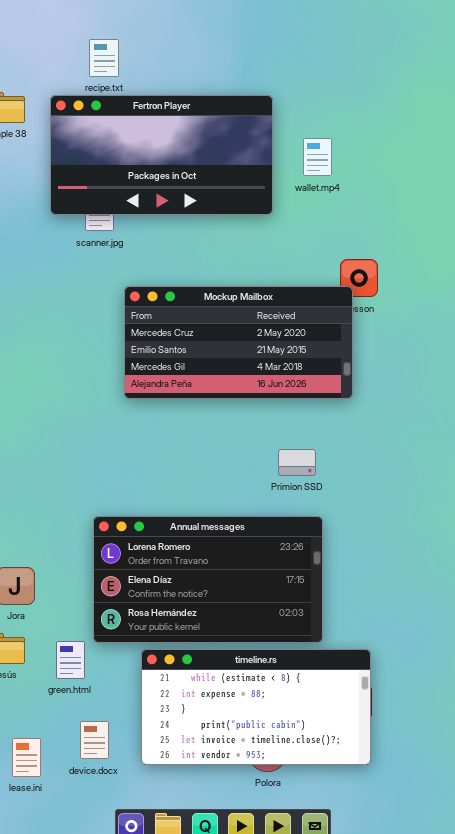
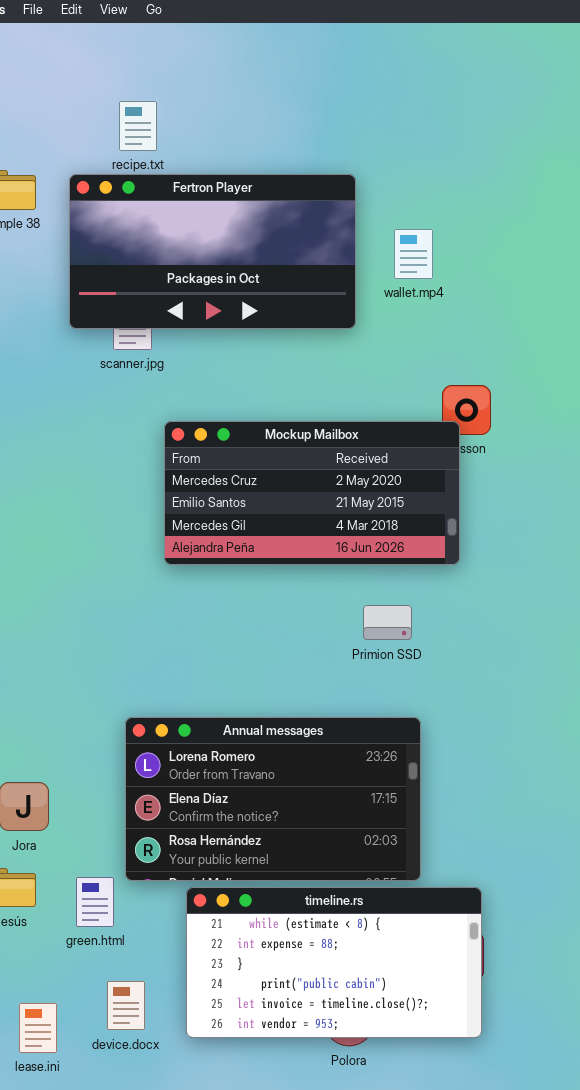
Primion SSD: [278,449,316,476] -> [363,605,412,640], moved

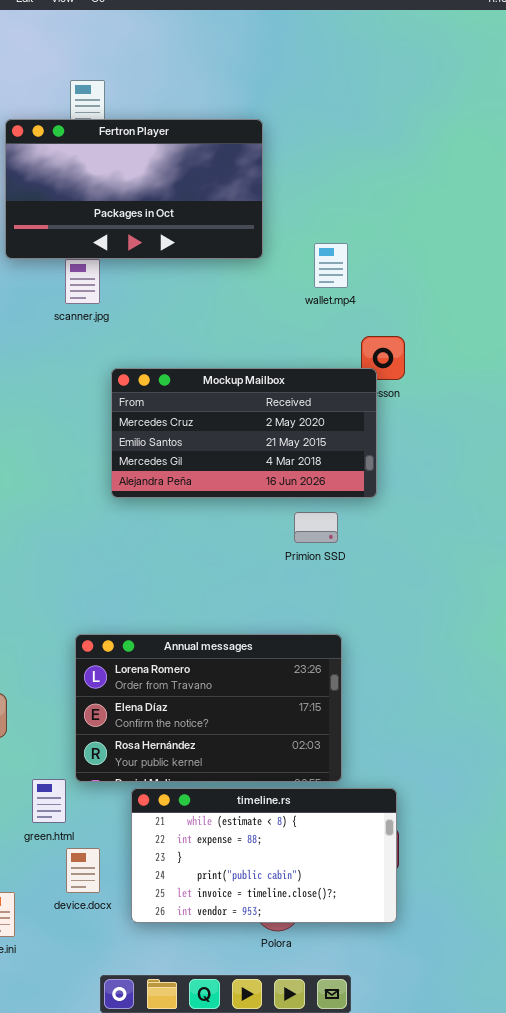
Fertron Player: [69,174,356,329] -> [5,119,263,259], moved
wallet.mp4: [394,229,433,279] -> [314,243,348,288], moved
Primion SSD: [363,605,412,640] -> [294,512,338,543], moved
device.docx: [107,981,145,1030] -> [66,848,100,893], moved

